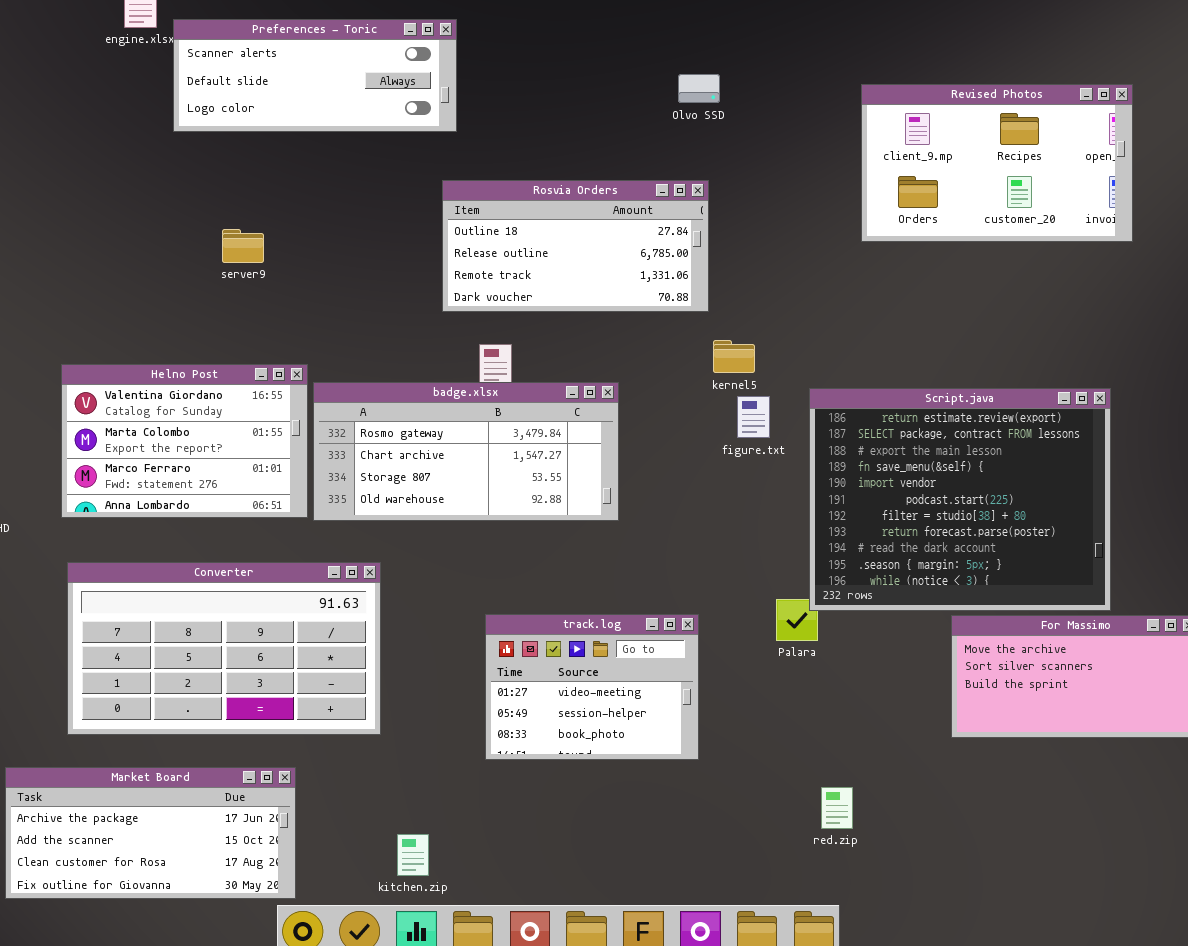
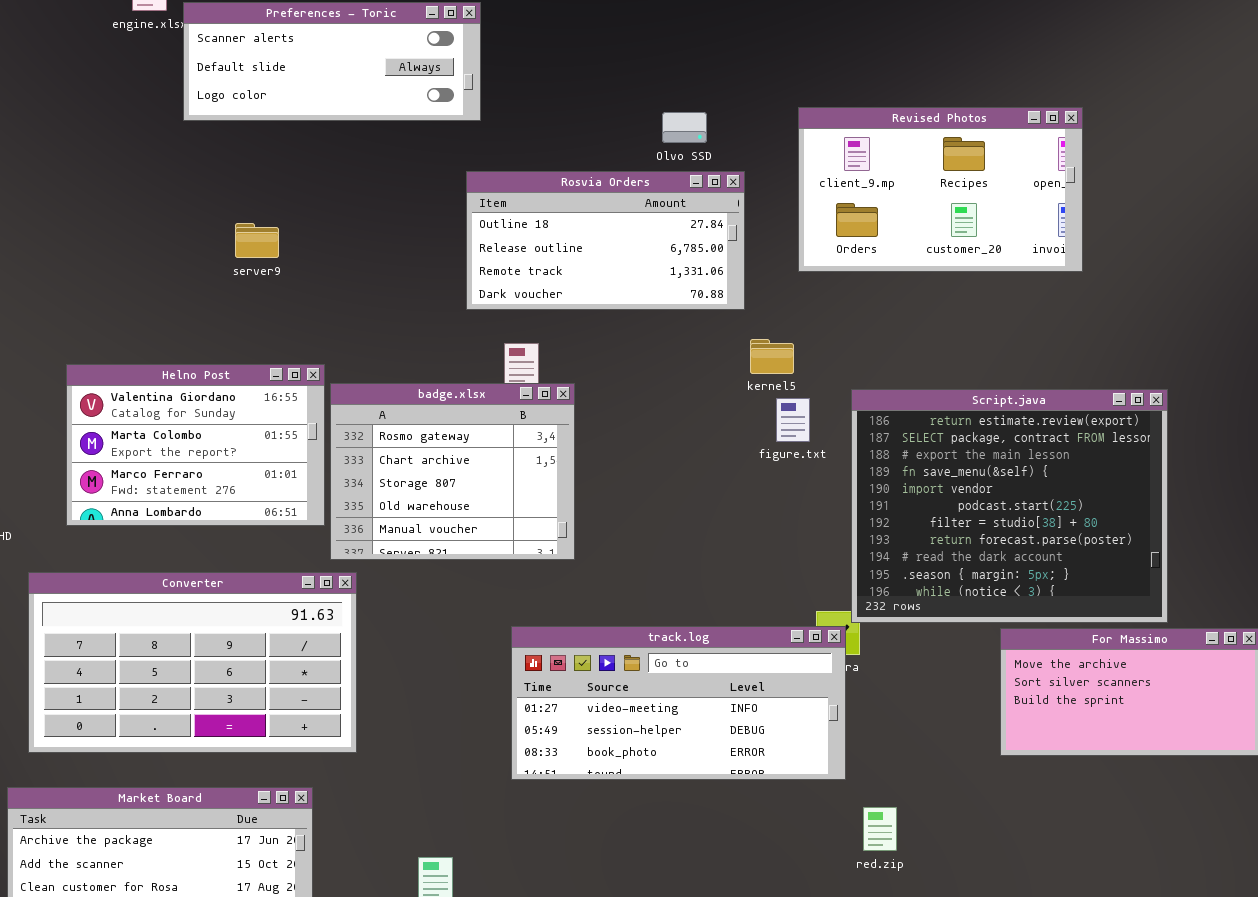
Olvo SSD: [678,74,720,103] -> [662,112,707,143], moved
Revised Photos: [861,84,1133,242] -> [798,107,1083,272], moved
badge.xlsx: [313,382,619,521] -> [330,383,575,560], resized
Converter: [67,562,381,735] -> [28,572,357,753], moved
track.log: [485,614,699,760] -> [511,626,846,780], resized

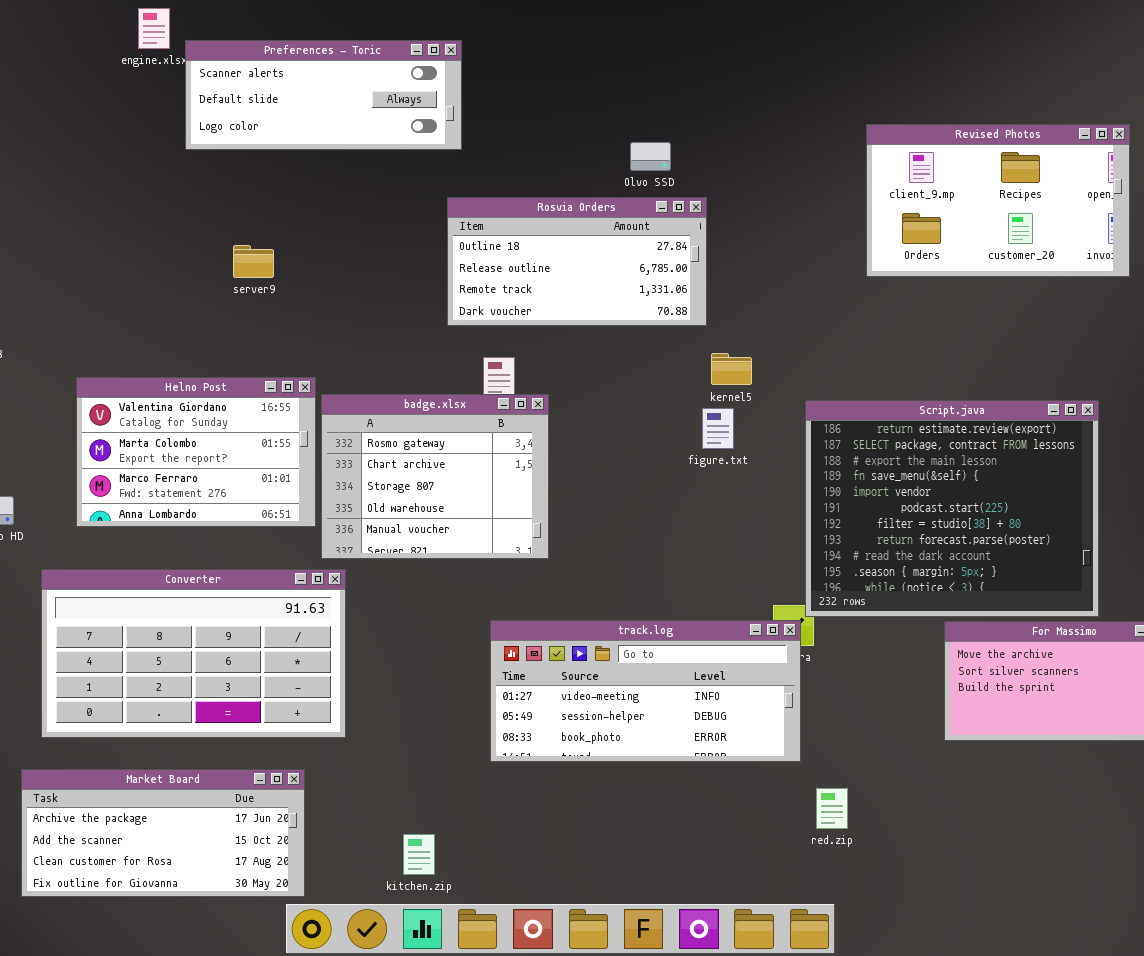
Revised Photos: [798,107,1083,272] -> [866,124,1130,277], moved
figure.txt: [776,398,810,442] -> [702,408,734,449], moved

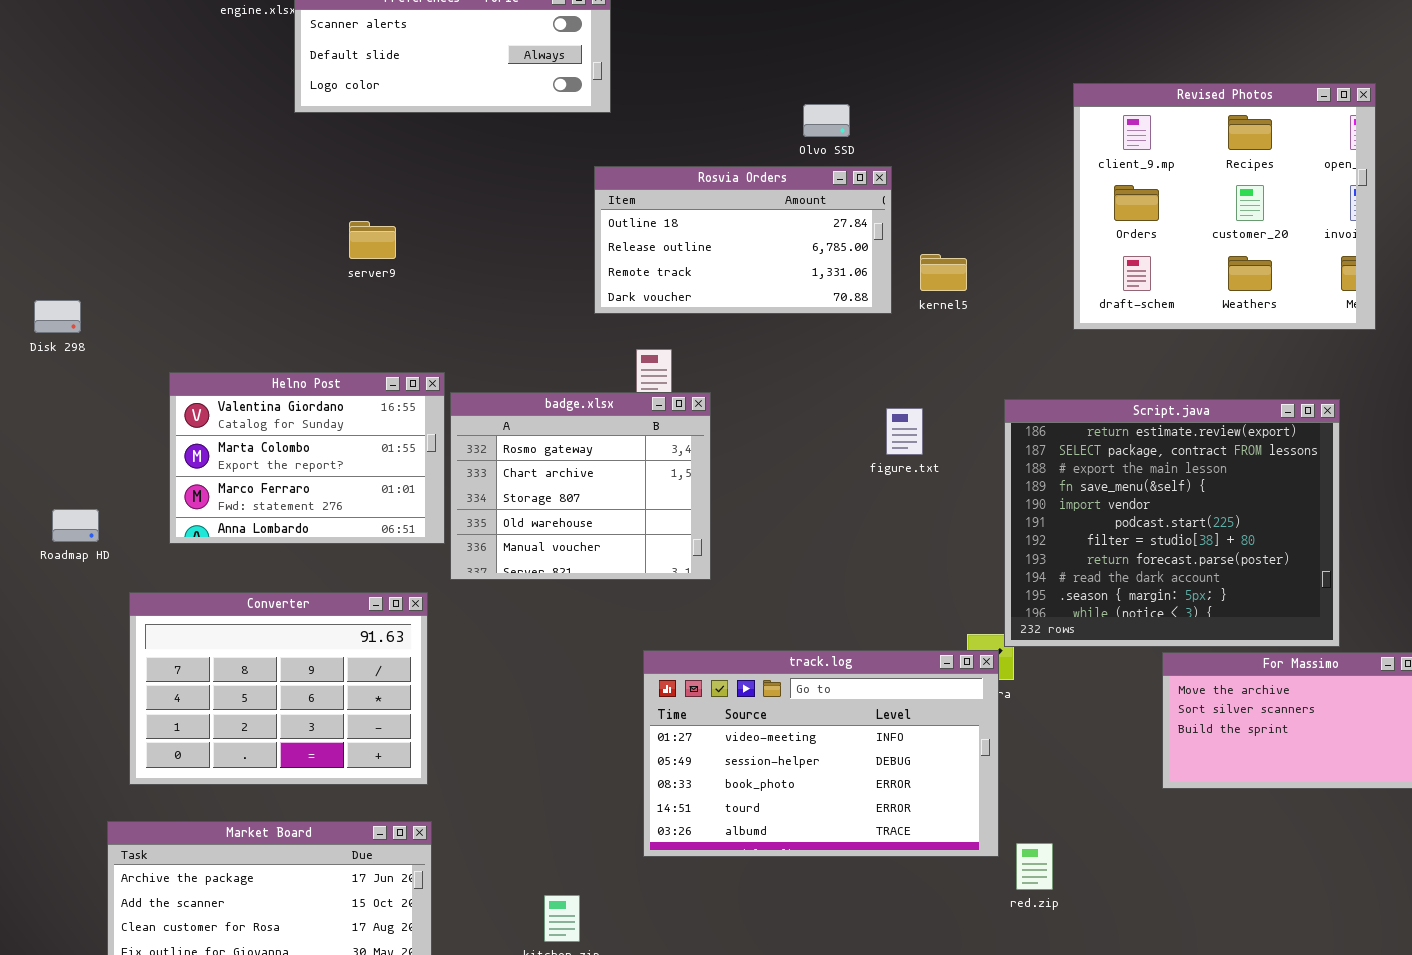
Revised Photos: [866,124,1130,277] -> [1073,83,1376,330], resized
kernel5: [711,353,752,385] -> [920,254,967,291], moved
Converter: [41,569,346,738] -> [129,592,428,785], resized
track.log: [490,620,801,762] -> [643,650,999,857], resized

